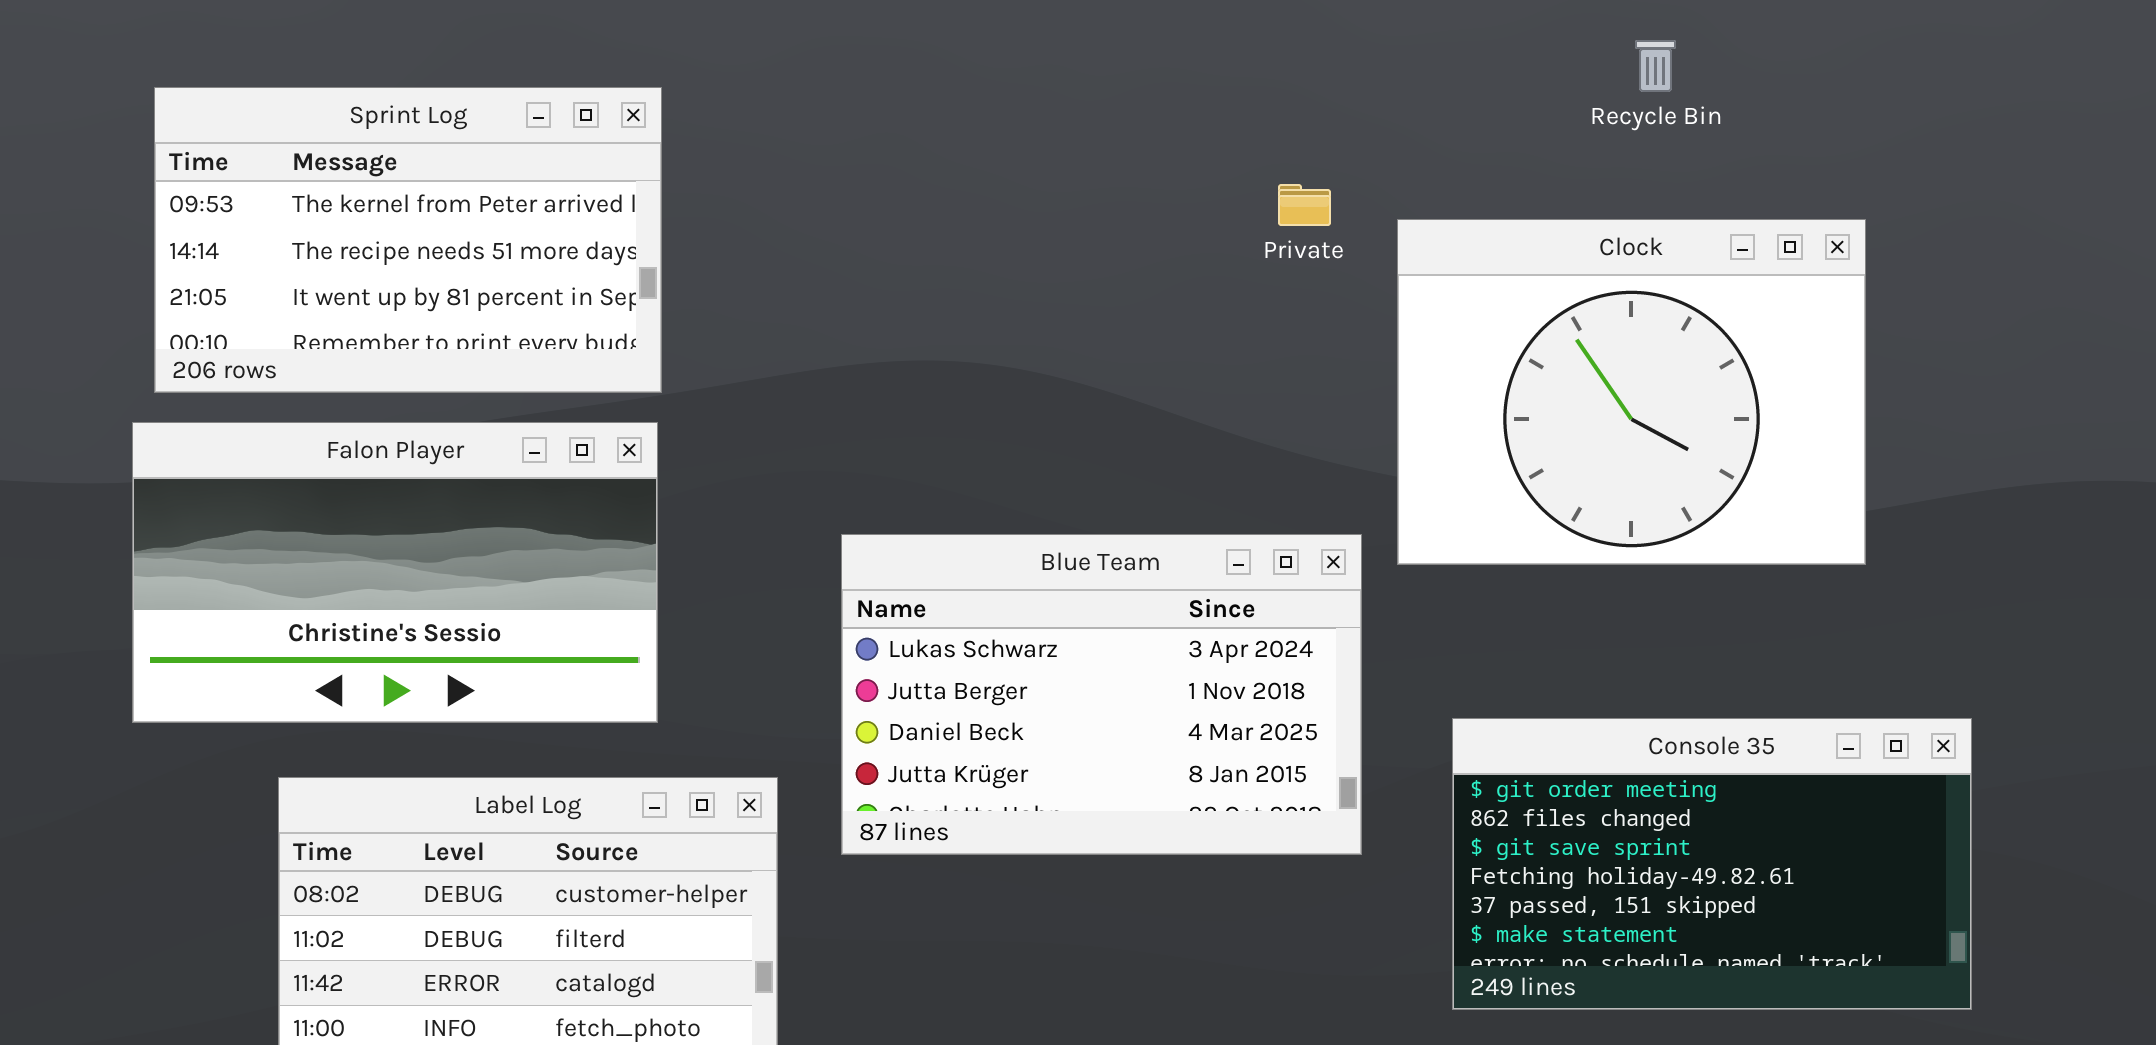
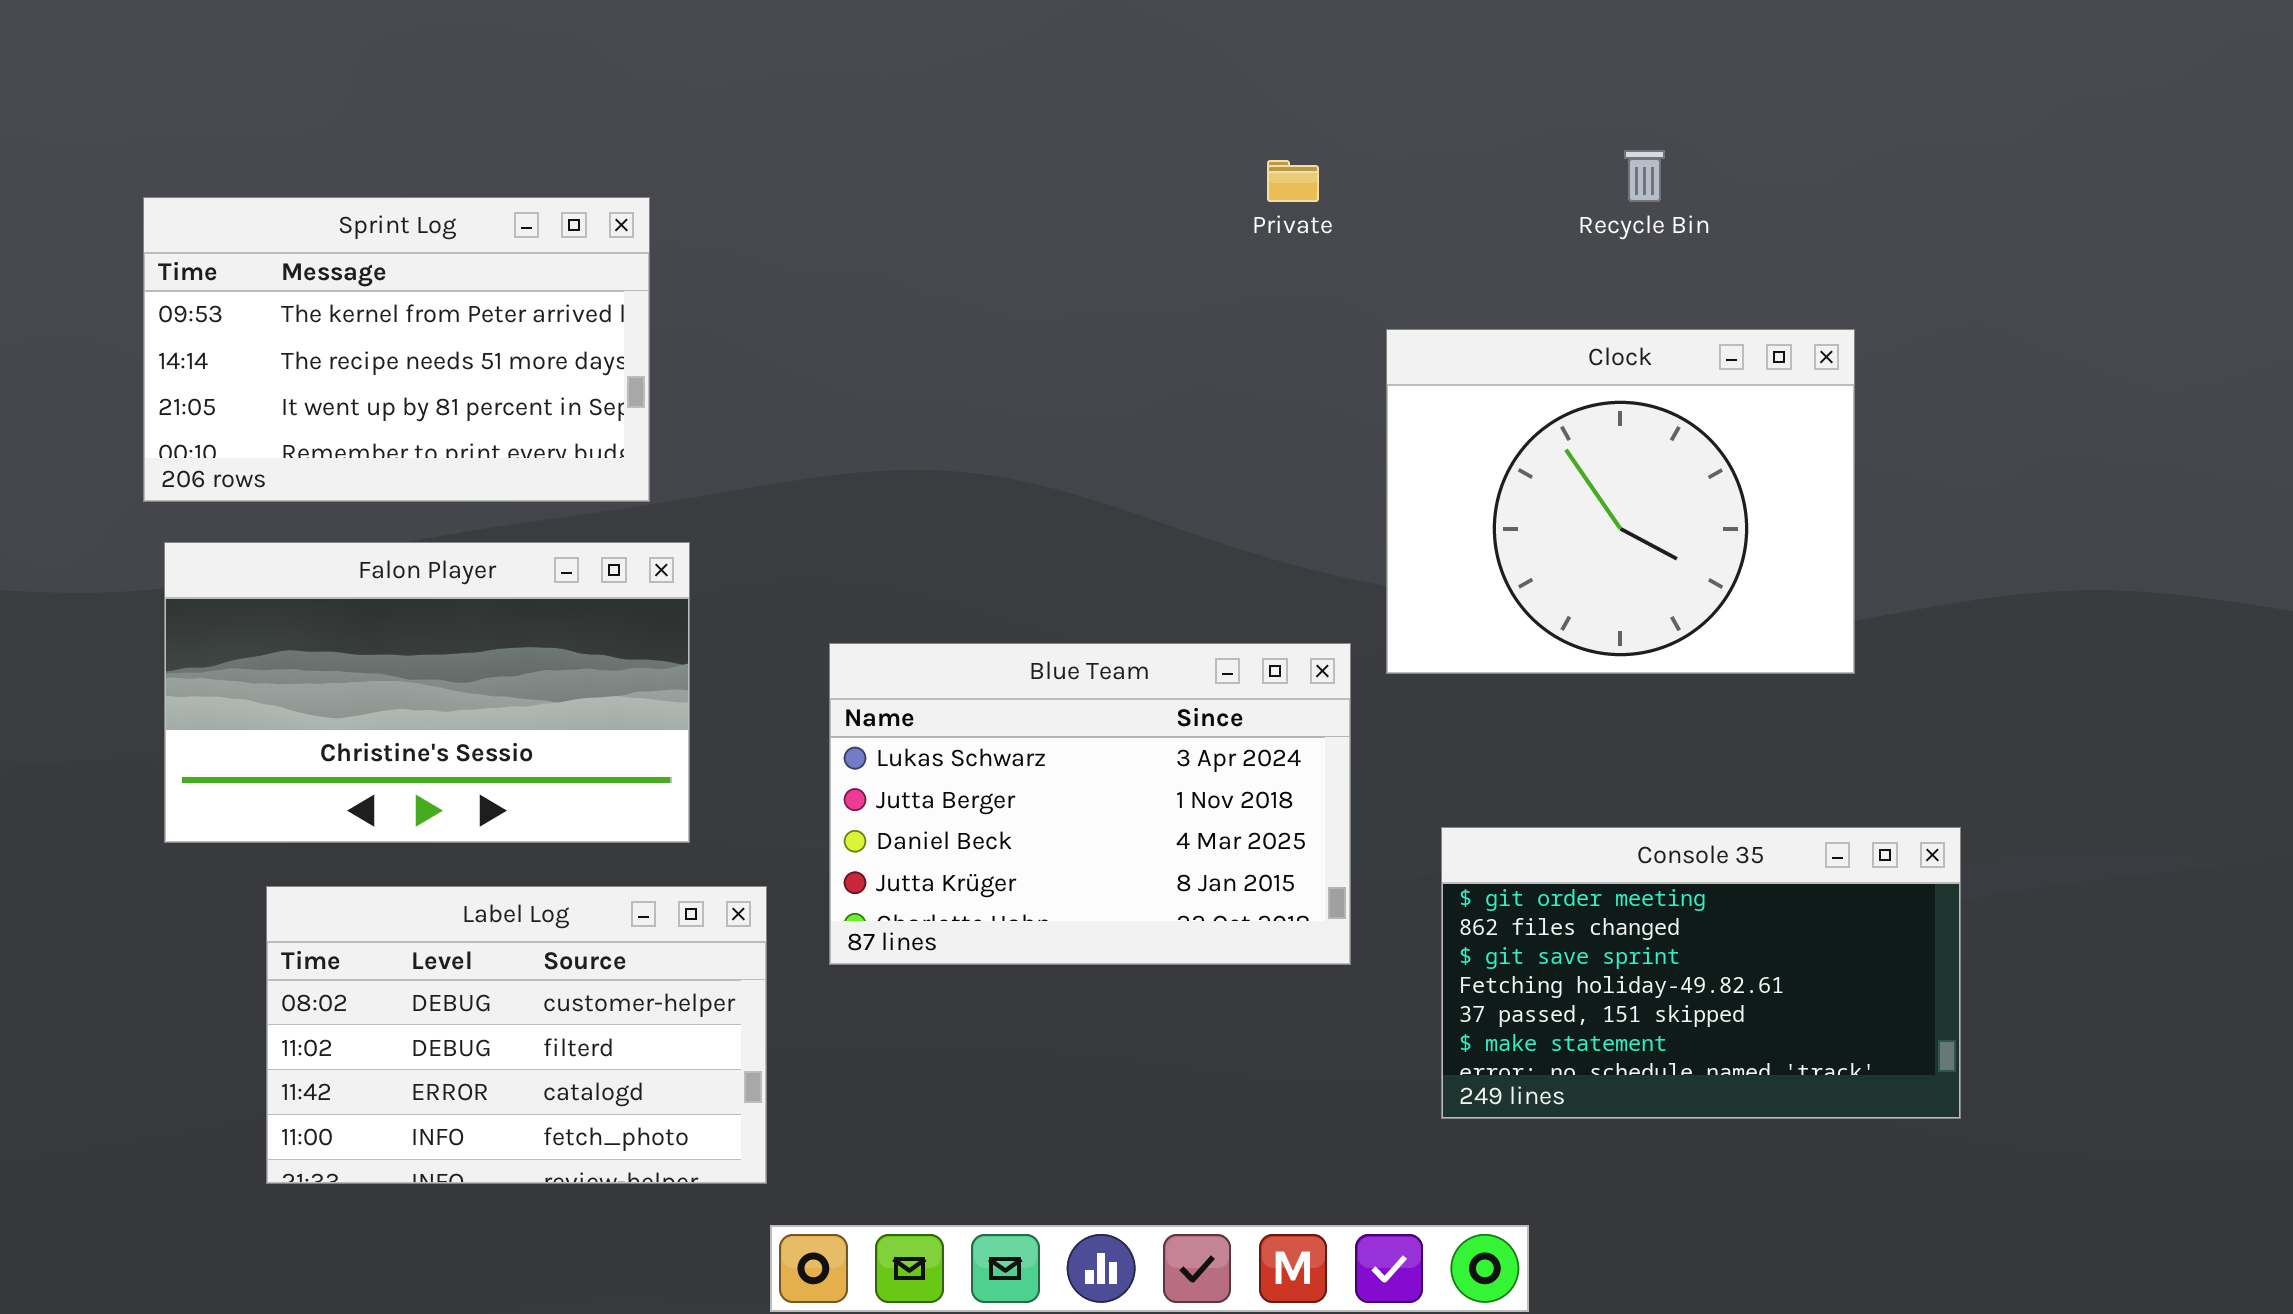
Private: [1278,184,1331,226] -> [1267,160,1319,202], moved
Falon Player: [132,422,658,723] -> [164,542,690,843], moved

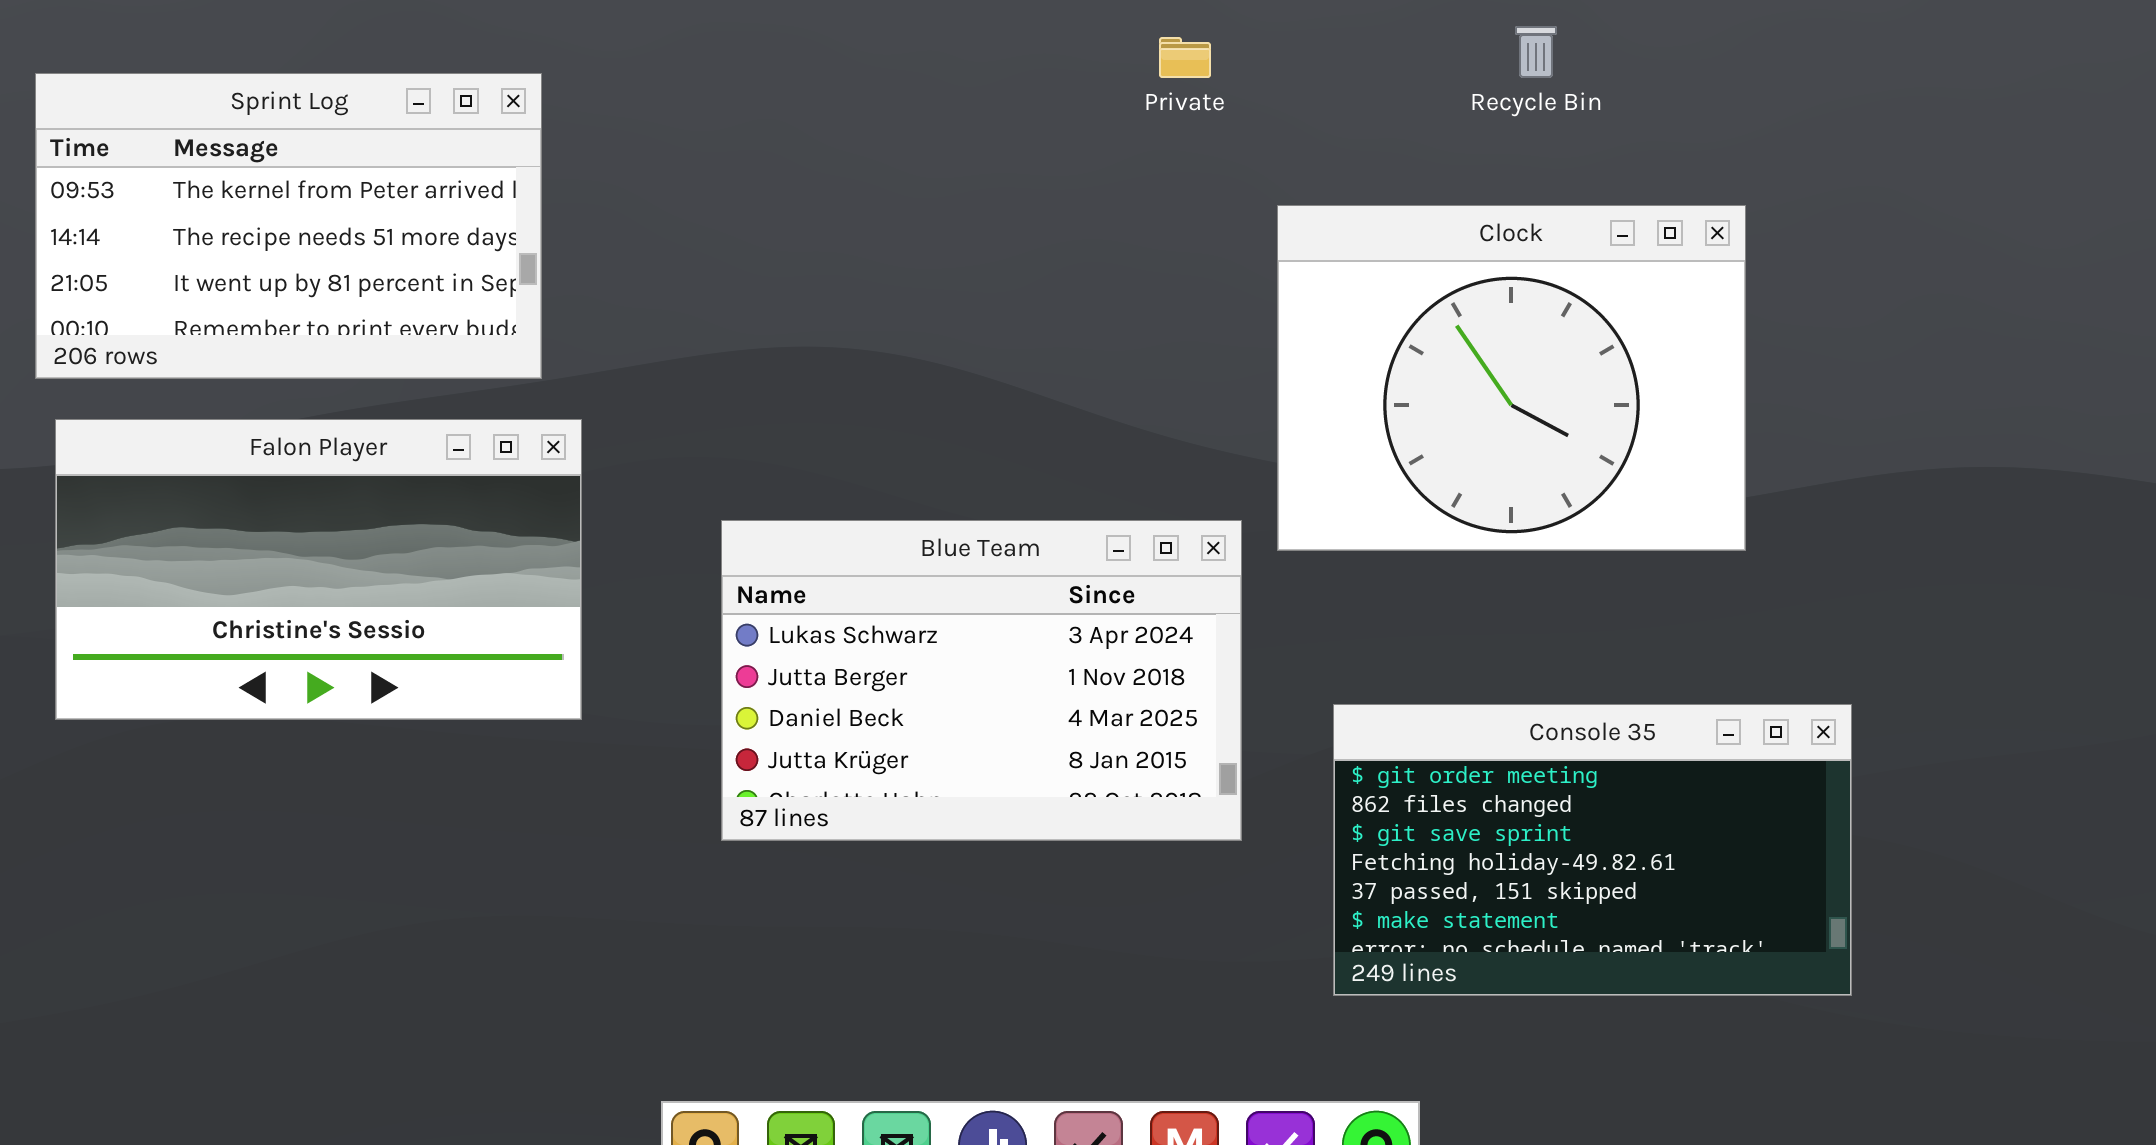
Label Log: [266,886,767,1184] -> none, closed

